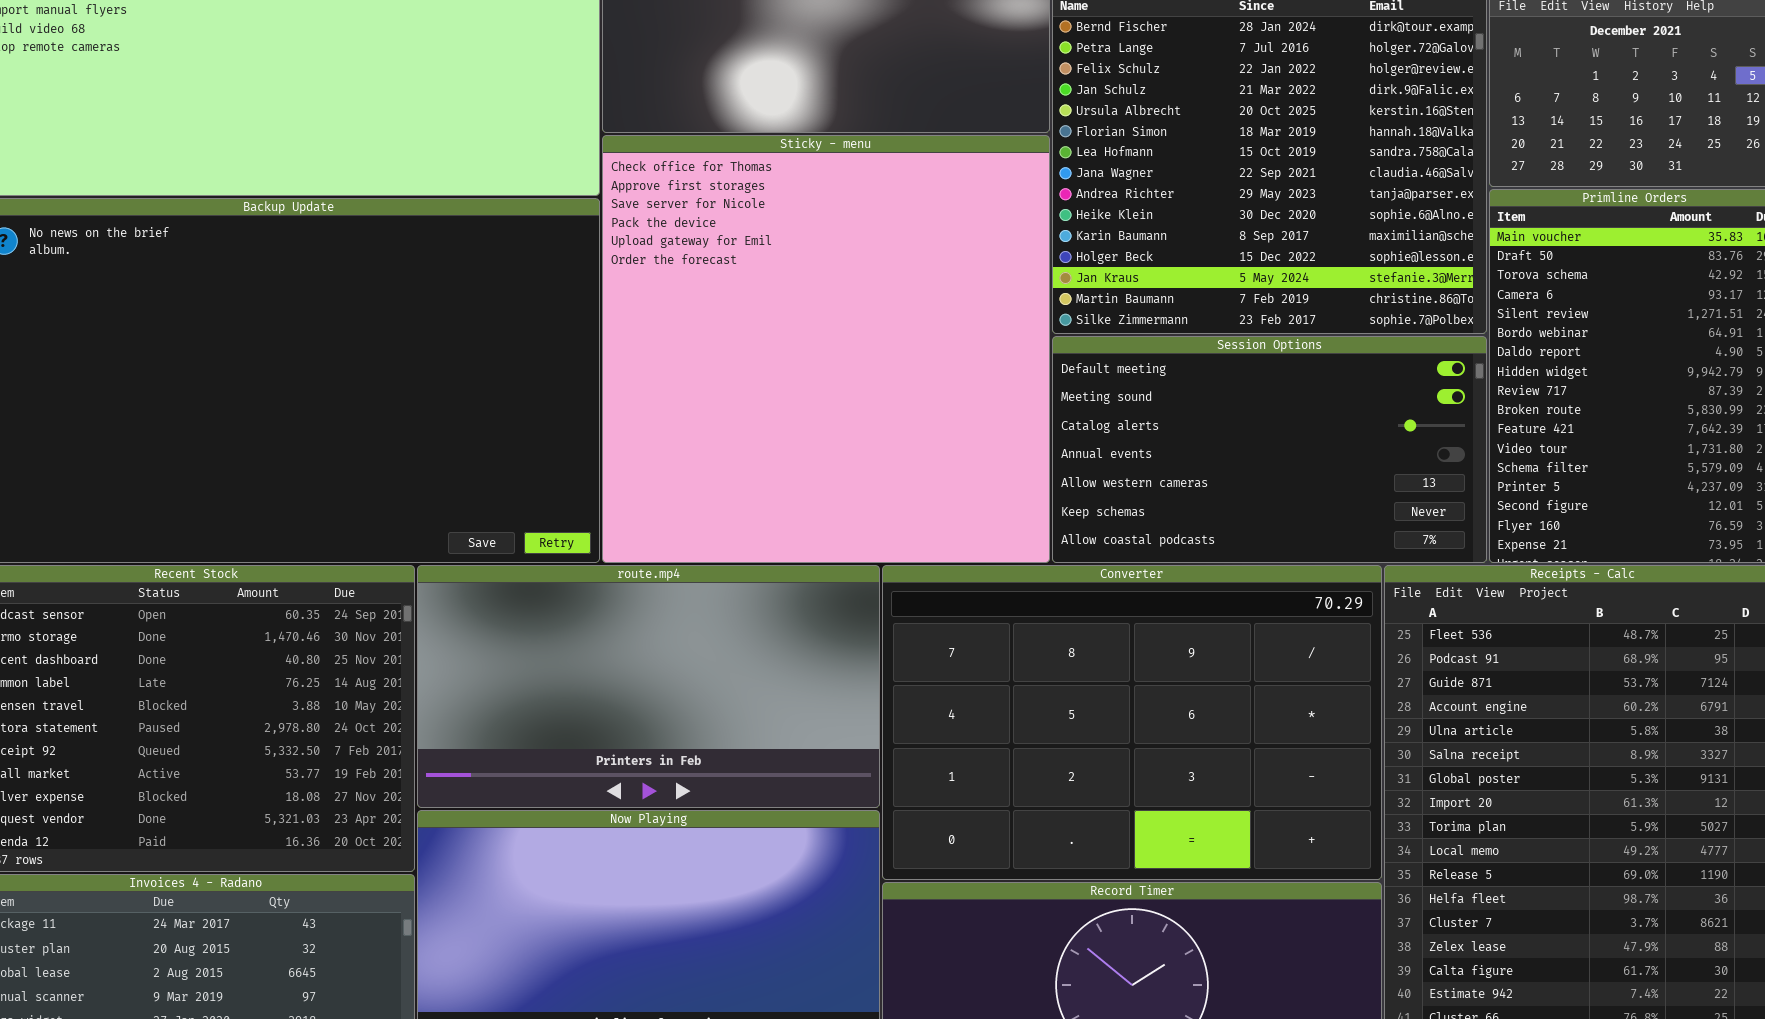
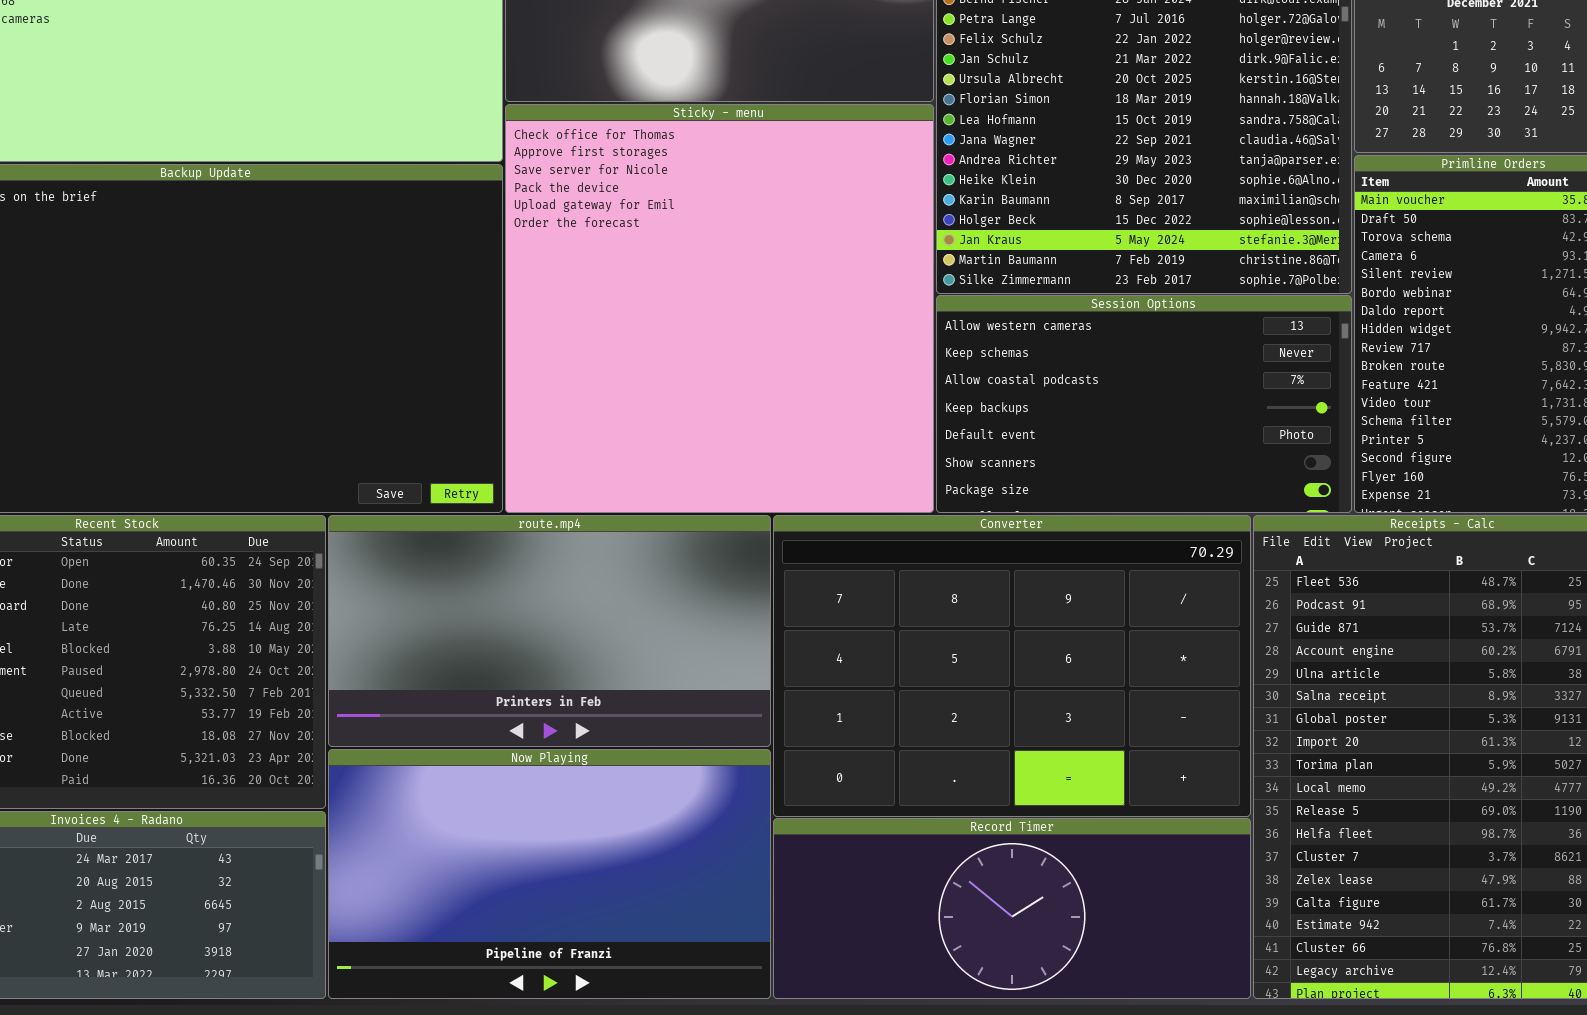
Session Options: [1052,336,1487,563] -> [936,295,1352,513], scrolled down 4 rows

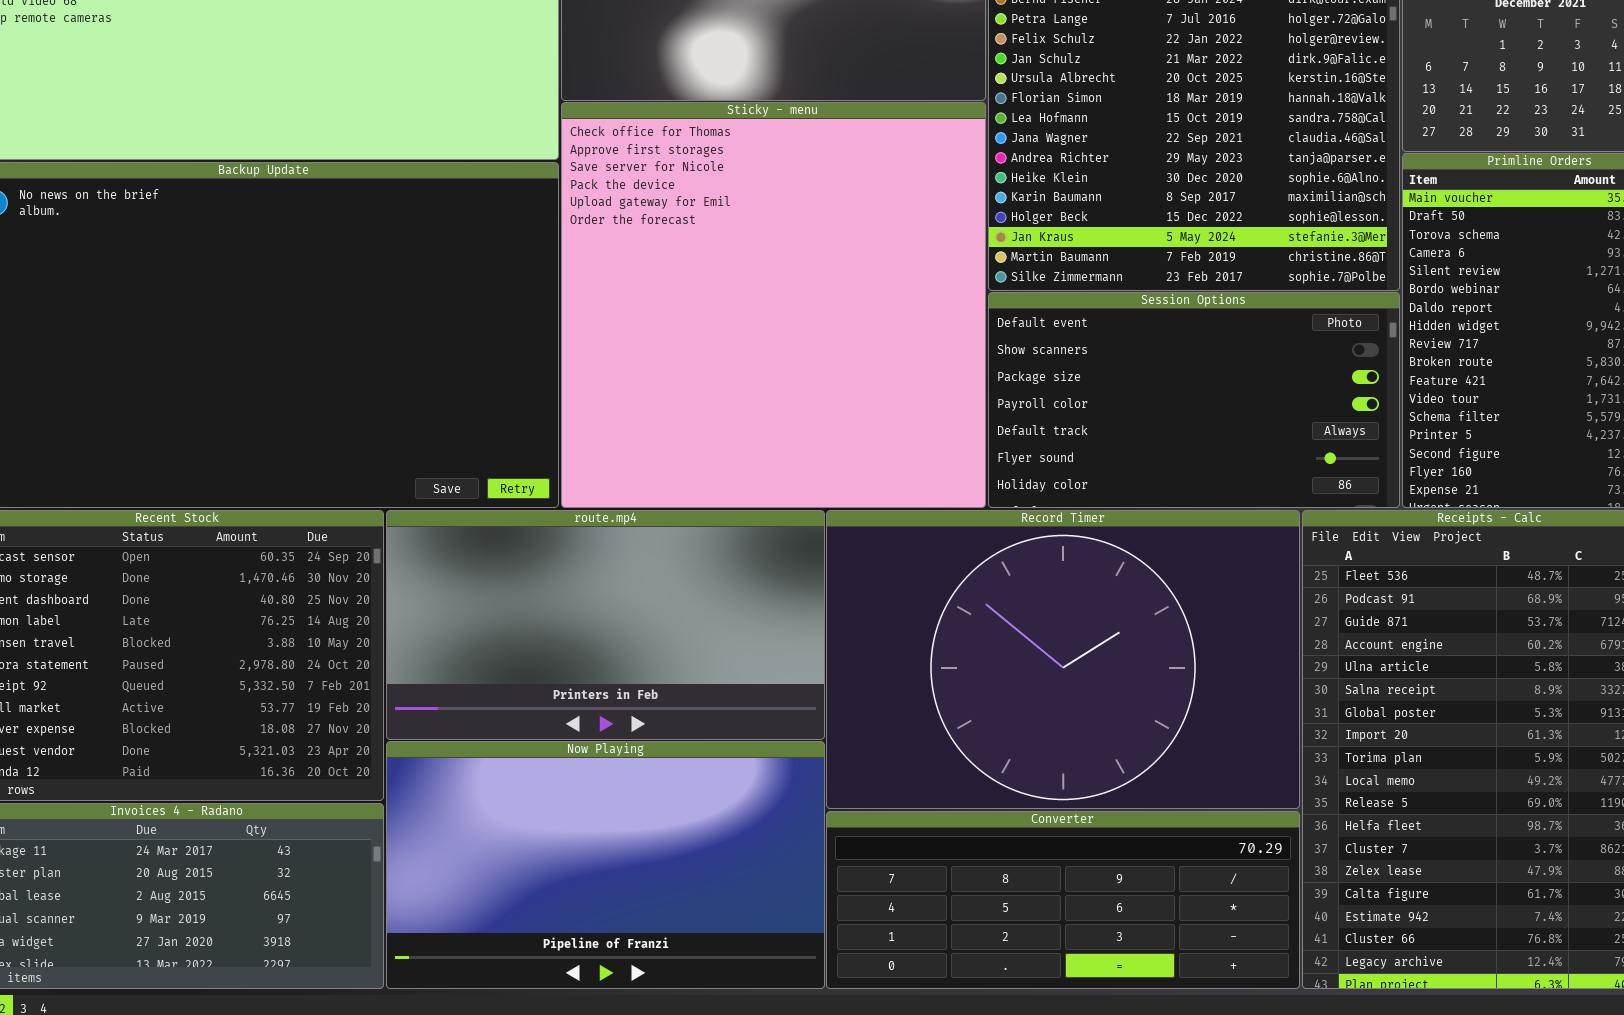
Session Options: [936,295,1352,513] -> [988,292,1400,508], scrolled down 4 rows
Converter: [773,515,1251,817] -> [826,811,1300,989], moved, resized
Record Timer: [773,818,1251,999] -> [826,510,1300,809], moved, resized

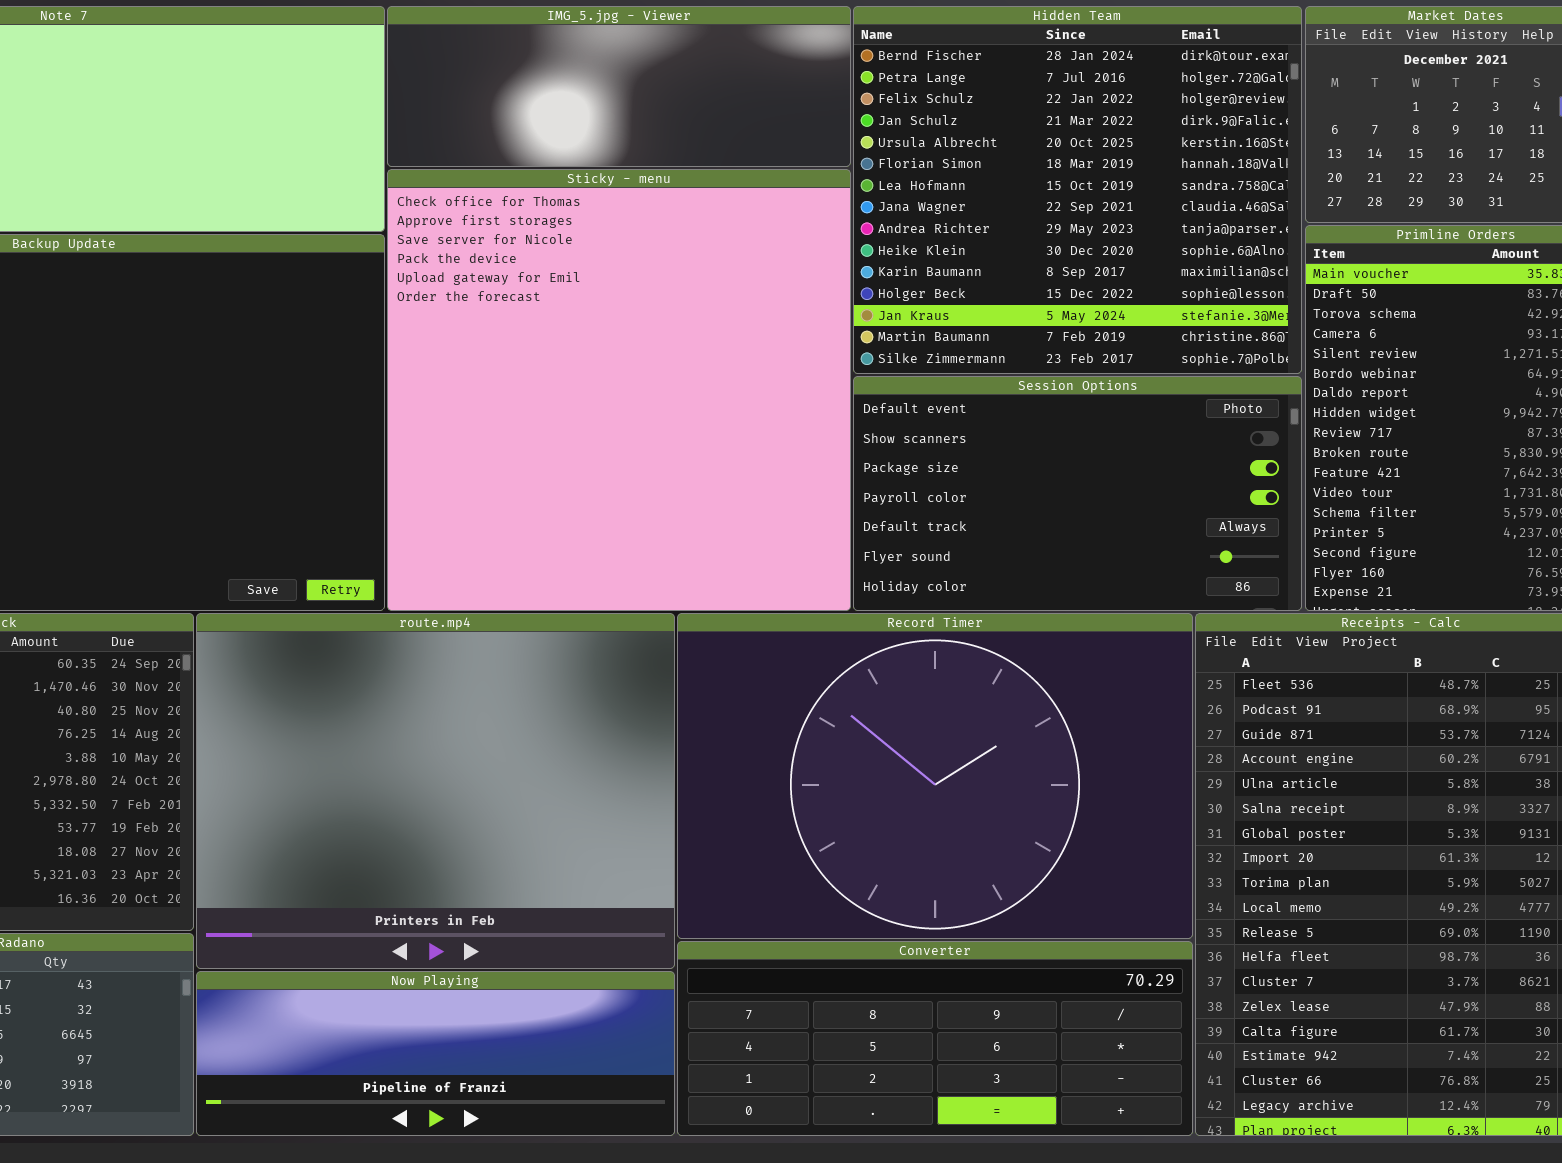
route.mp4: [386,510,825,740] -> [196,613,675,969], resized
Now Playing: [386,741,825,989] -> [196,971,675,1136], resized

